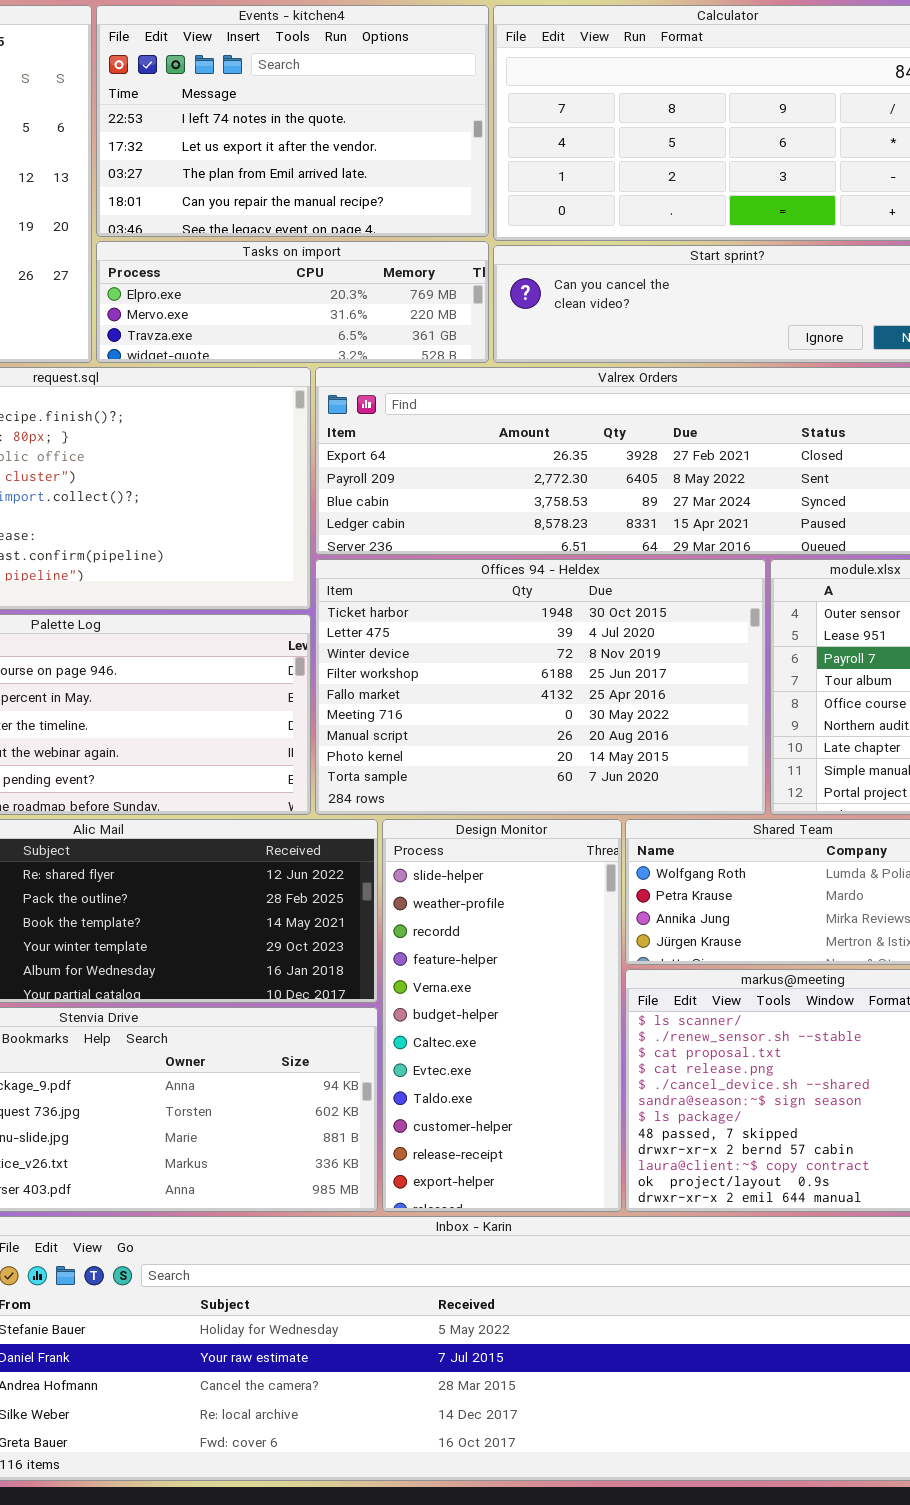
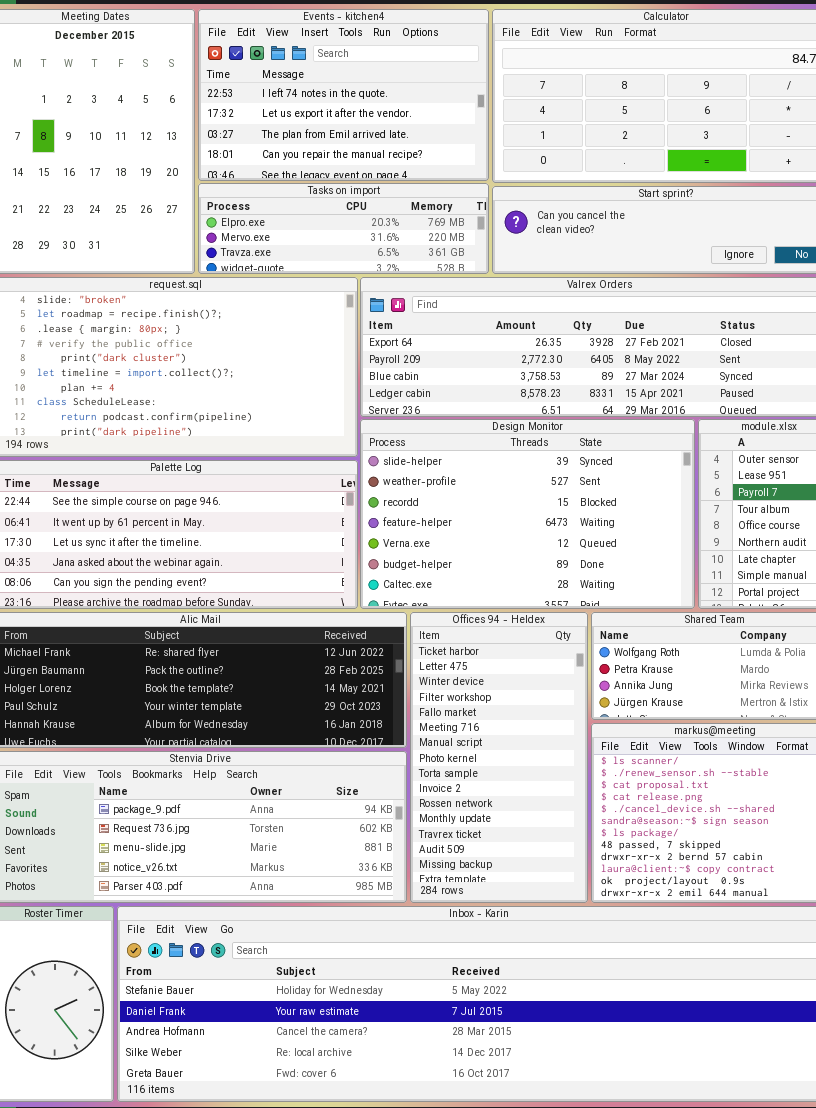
Offices 94 - Heldex: [315,559,766,815] -> [410,612,588,903], moved, resized
Design Monitor: [382,819,622,1212] -> [360,419,695,609], moved, resized

